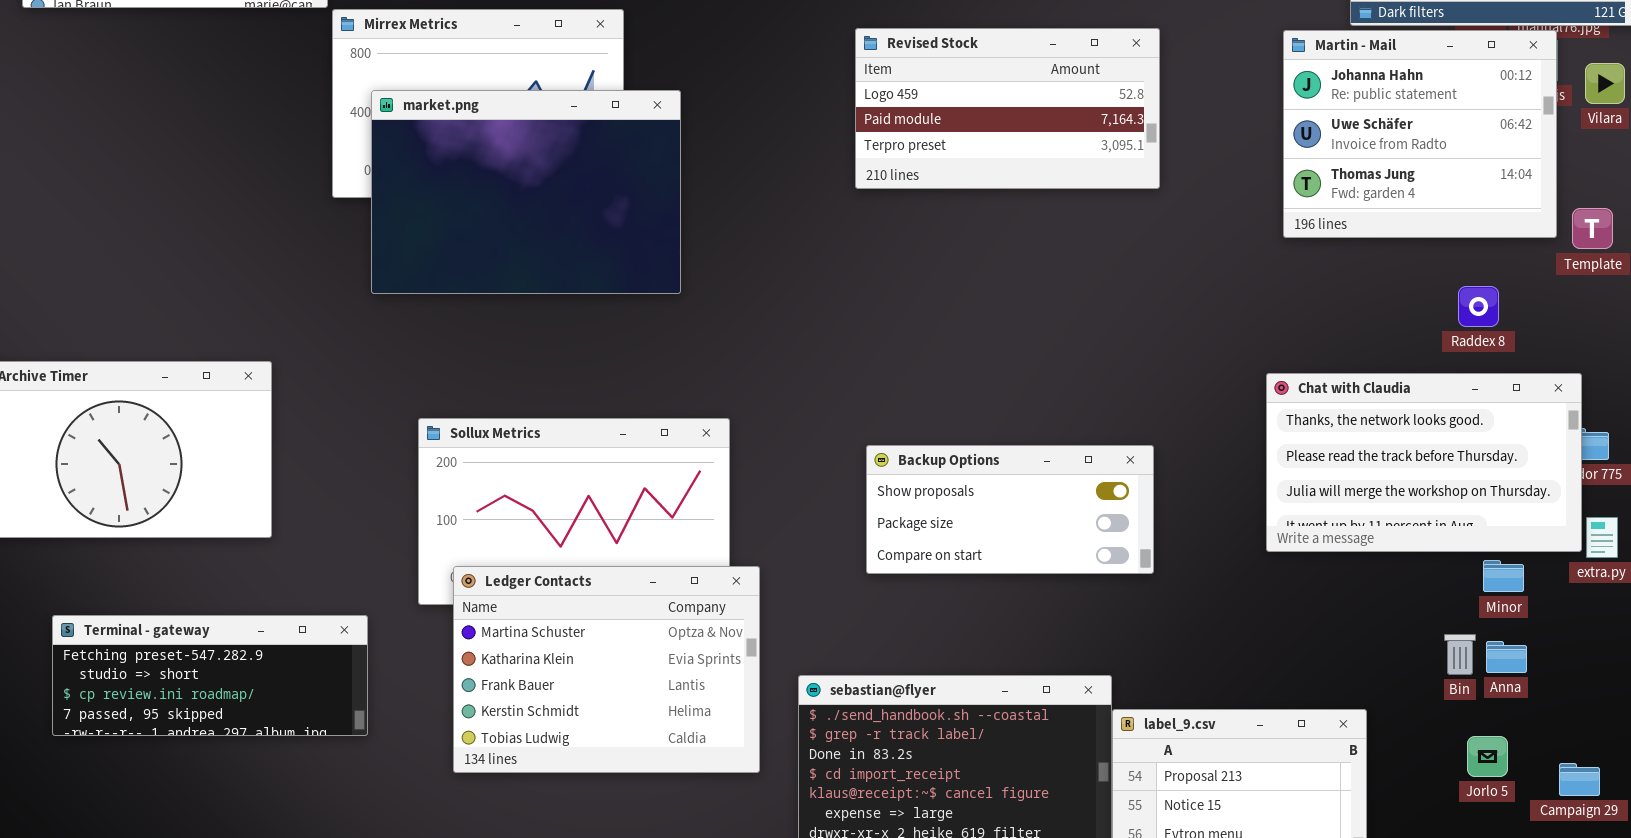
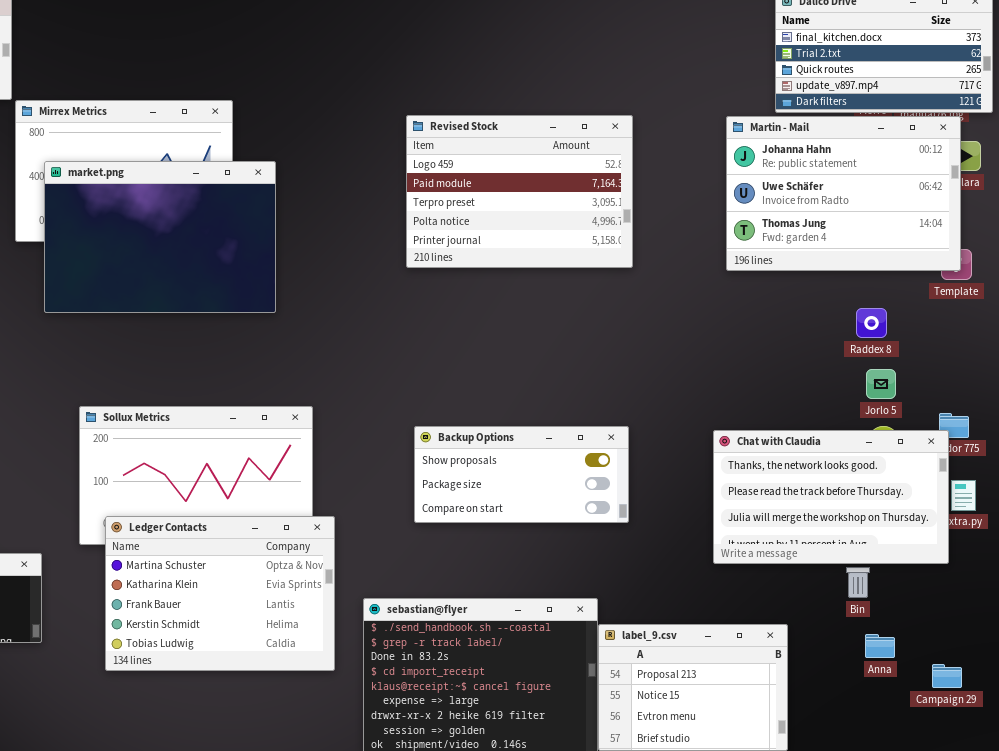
Revised Stock: [855,28,1160,189] -> [406,115,633,268], resized
Martin - Mail: [1283,30,1557,238] -> [726,116,961,271], resized
Chat with Claudia: [1266,373,1582,552] -> [713,430,949,564], moved
Anna: [1486,641,1527,673] -> [865,634,895,658], moved
Jorlo 5: [1467,736,1508,777] -> [866,369,896,399], moved

